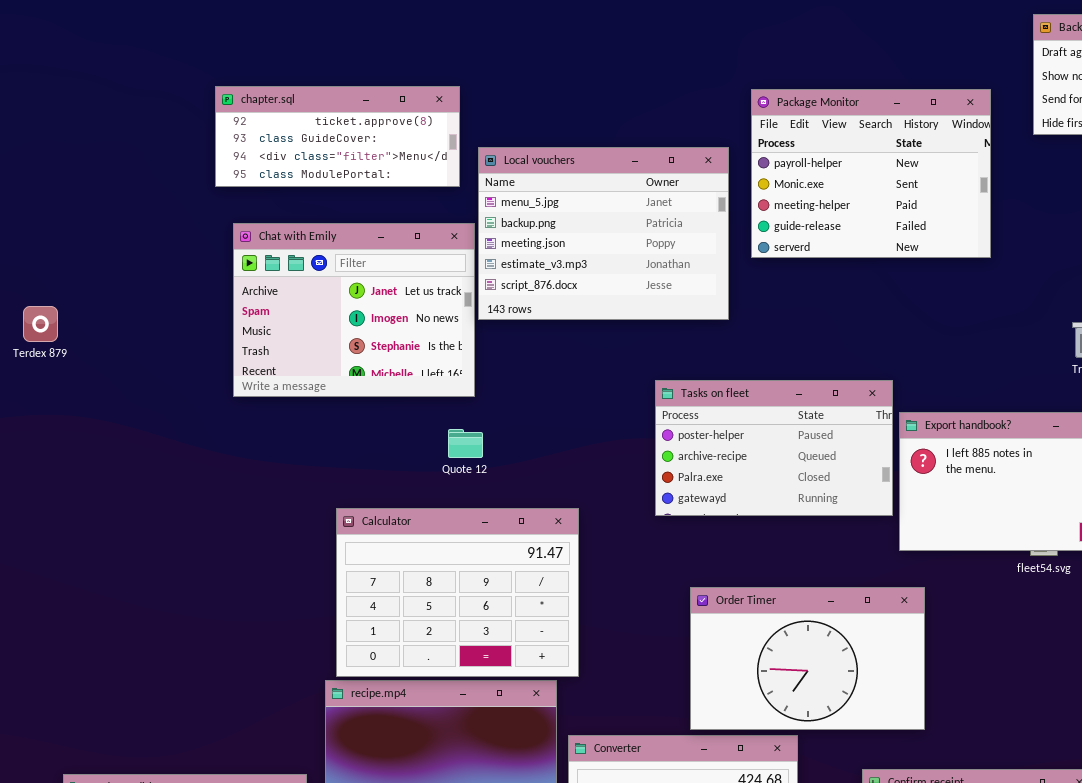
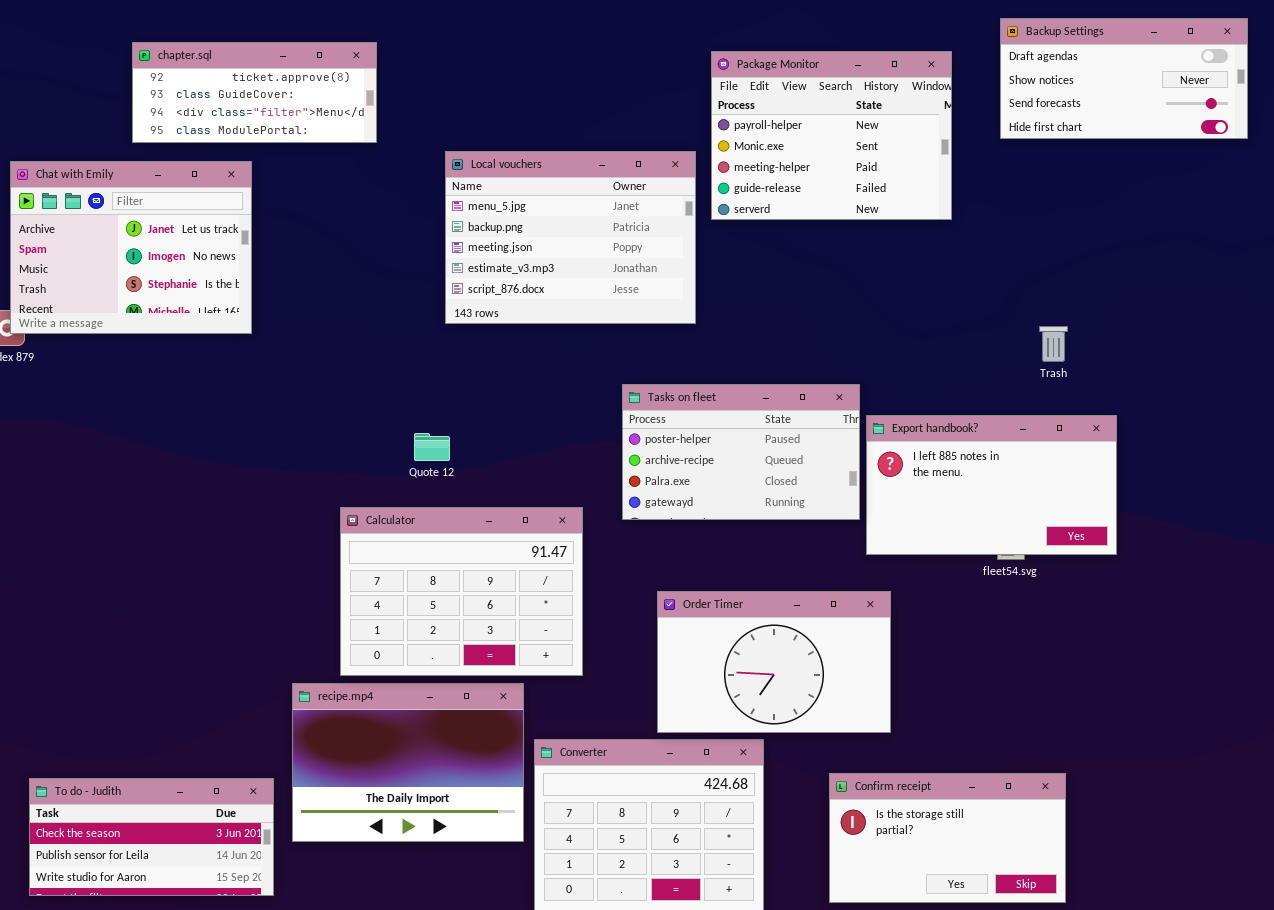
chapter.sql: [215,86,460,187] -> [132,42,377,143], moved
Package Monitor: [751,89,991,258] -> [711,51,952,220], moved
Chat with Emily: [233,223,475,397] -> [10,161,252,334], moved
Calculator: [336,508,579,677] -> [340,507,583,676], moved

